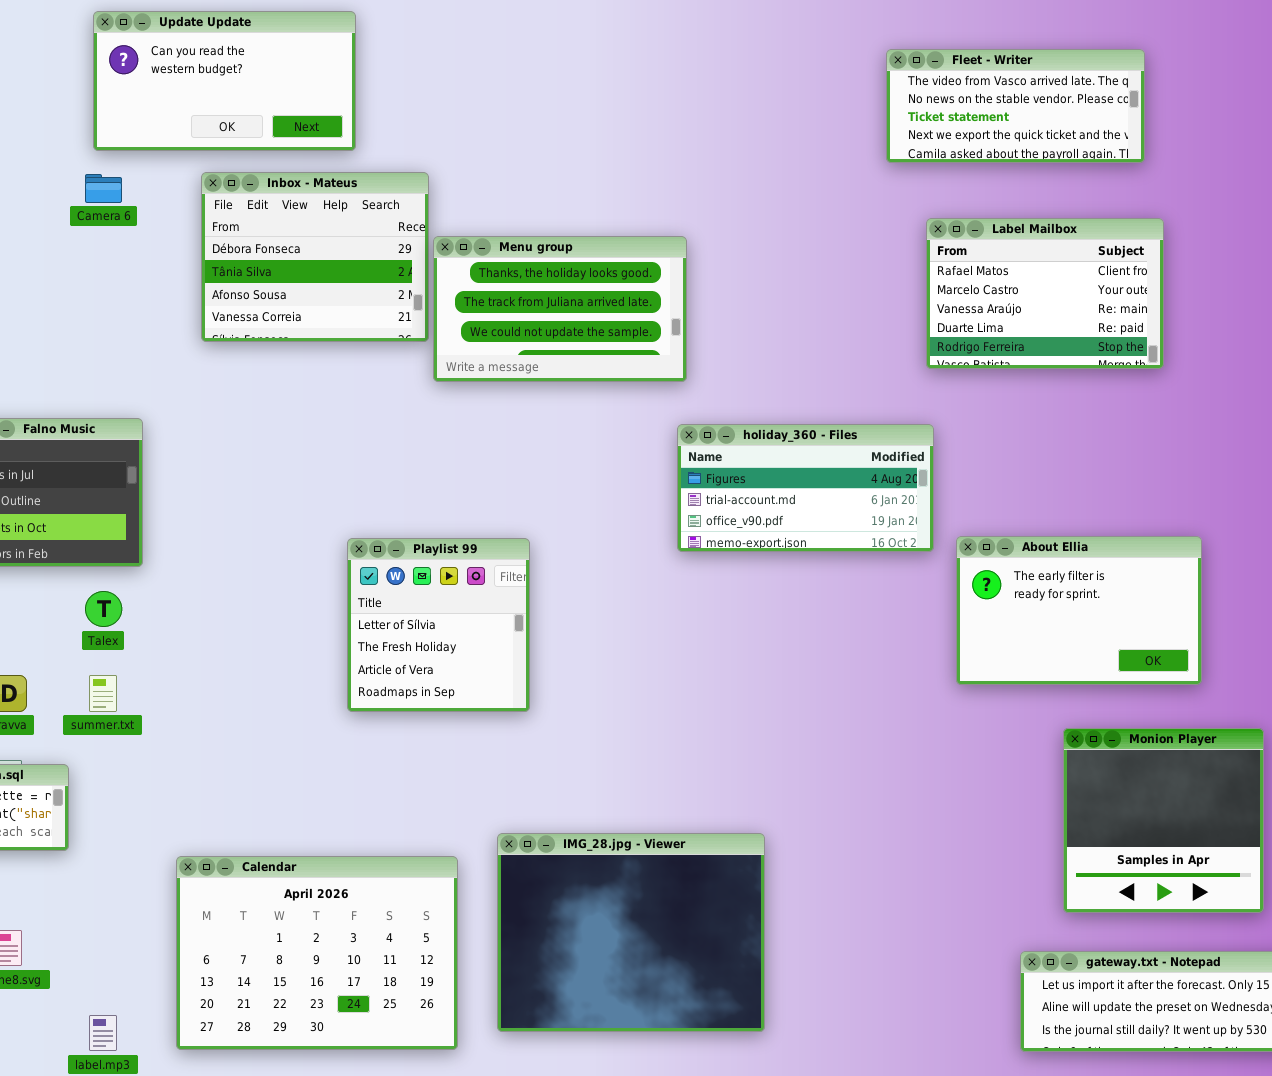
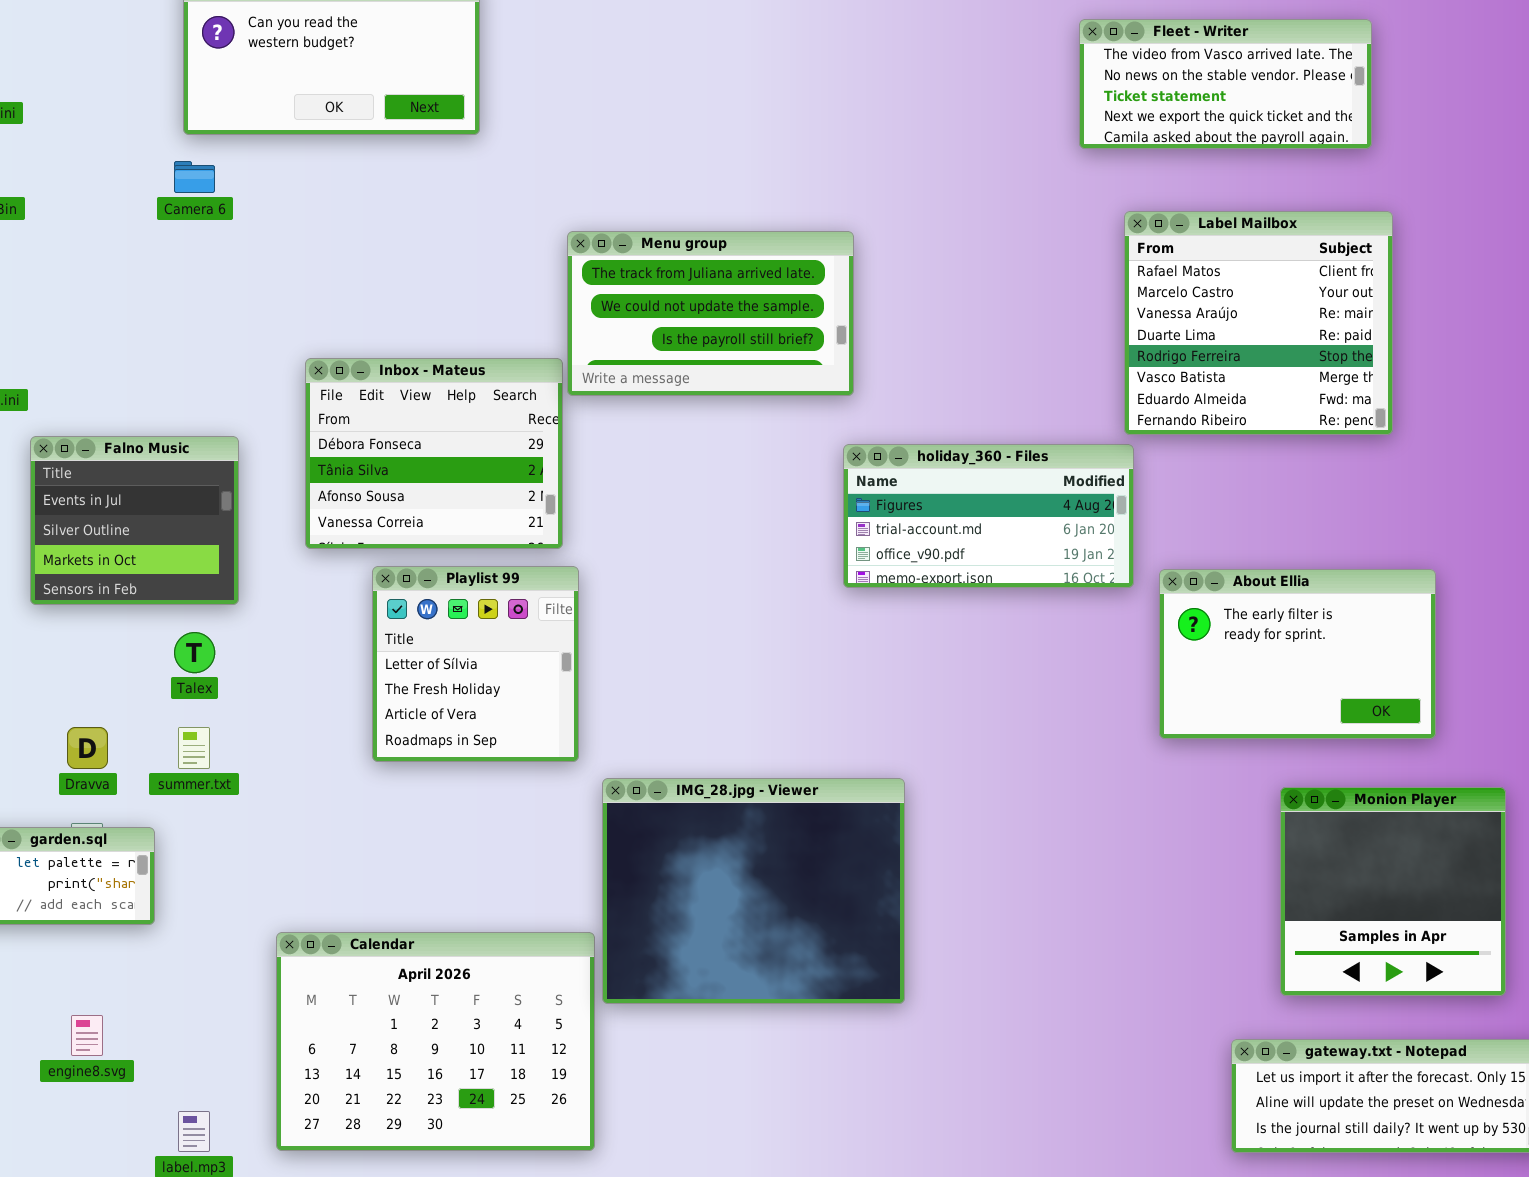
Inbox - Mateus: [201,172,429,342] -> [305,358,563,549], moved
Label Mailbox: [926,218,1164,369] -> [1124,211,1393,435], resized
Menu group: [433,236,687,382] -> [567,231,854,396], scrolled down 1 row
Playlist 99: [347,538,530,712] -> [372,566,579,762], moved
IMG_28.jpg - Viewer: [497,833,765,1032] -> [602,778,905,1004], moved

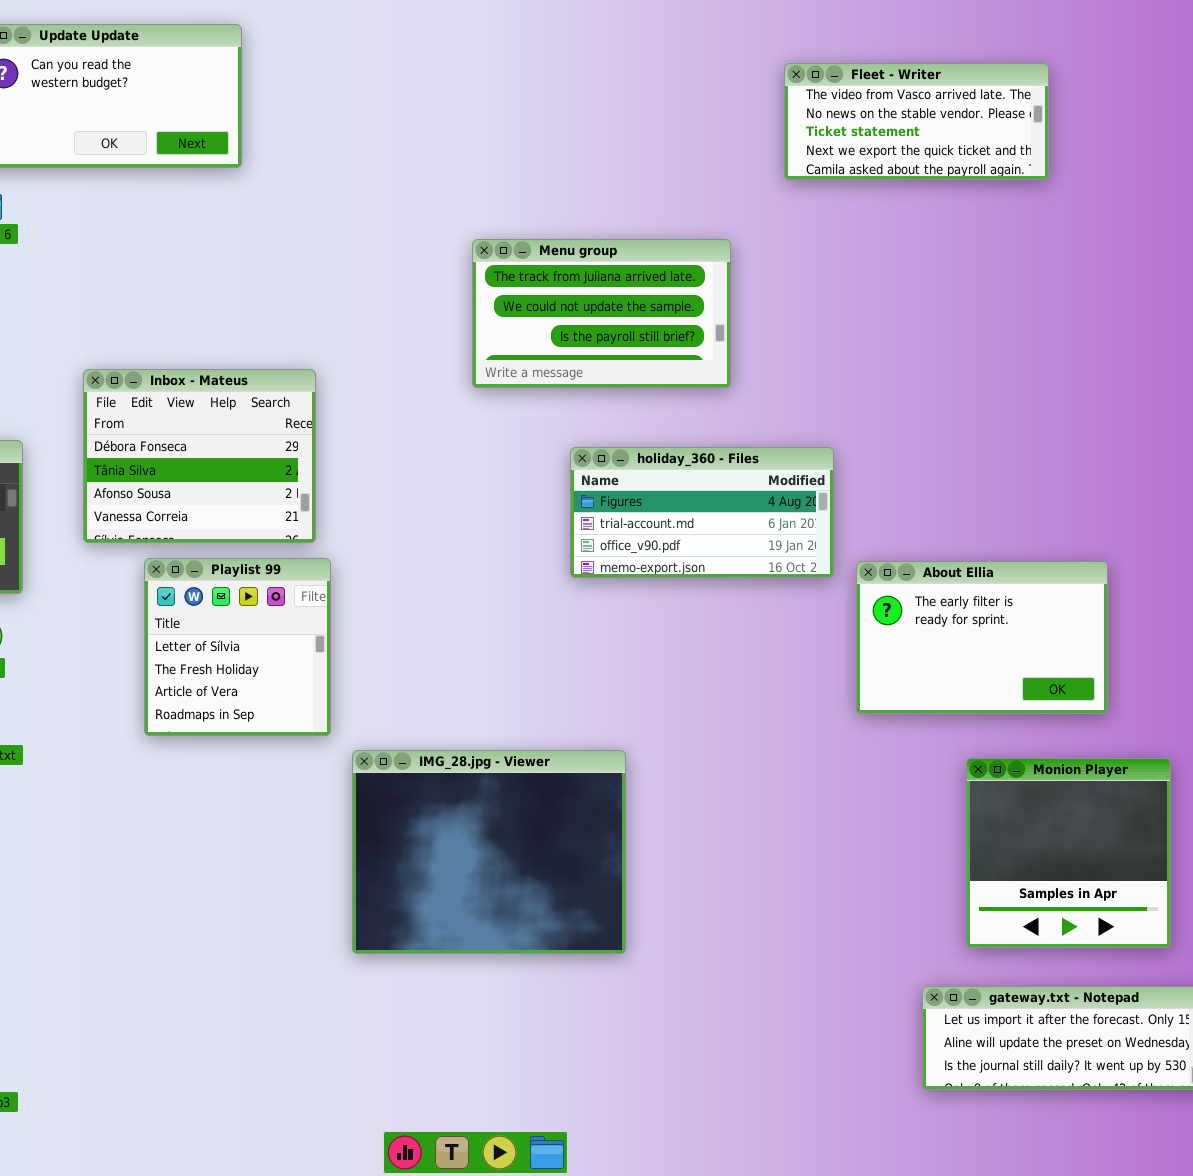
Label Mailbox: [1124,211,1393,435] -> none, closed
Menu group: [567,231,854,396] -> [472,239,731,388], moved
Calendar: [276,932,595,1151] -> none, closed

